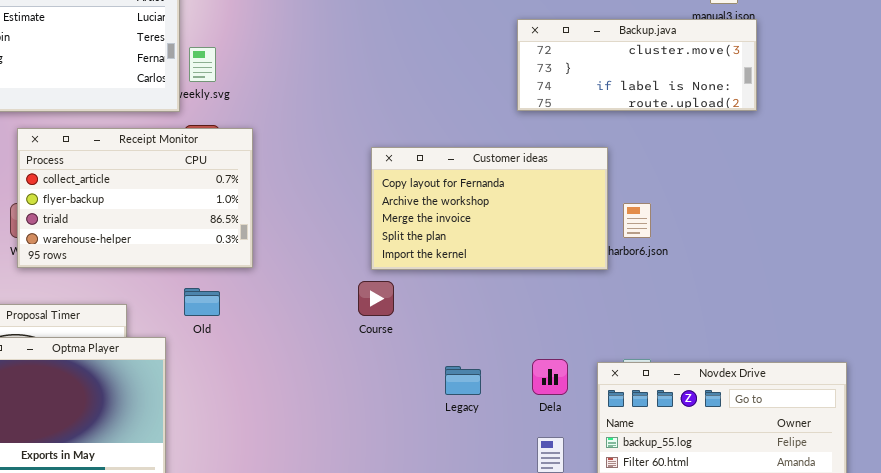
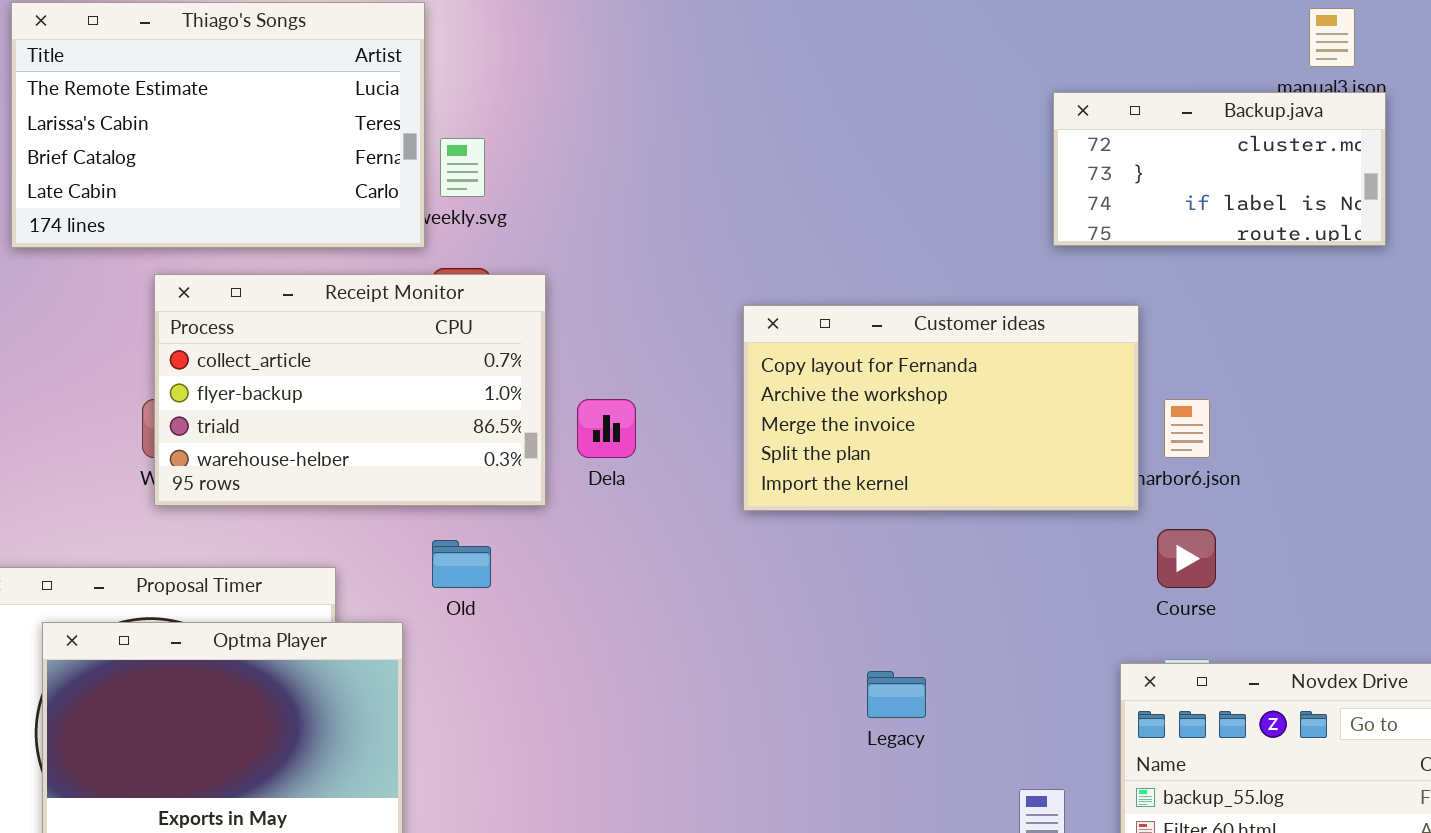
Backup.java: [517,19,757,111] -> [1053,92,1386,246], resized
Course: [358,281,394,316] -> [1157,529,1216,588], moved
Dela: [532,359,568,395] -> [577,399,636,458], moved

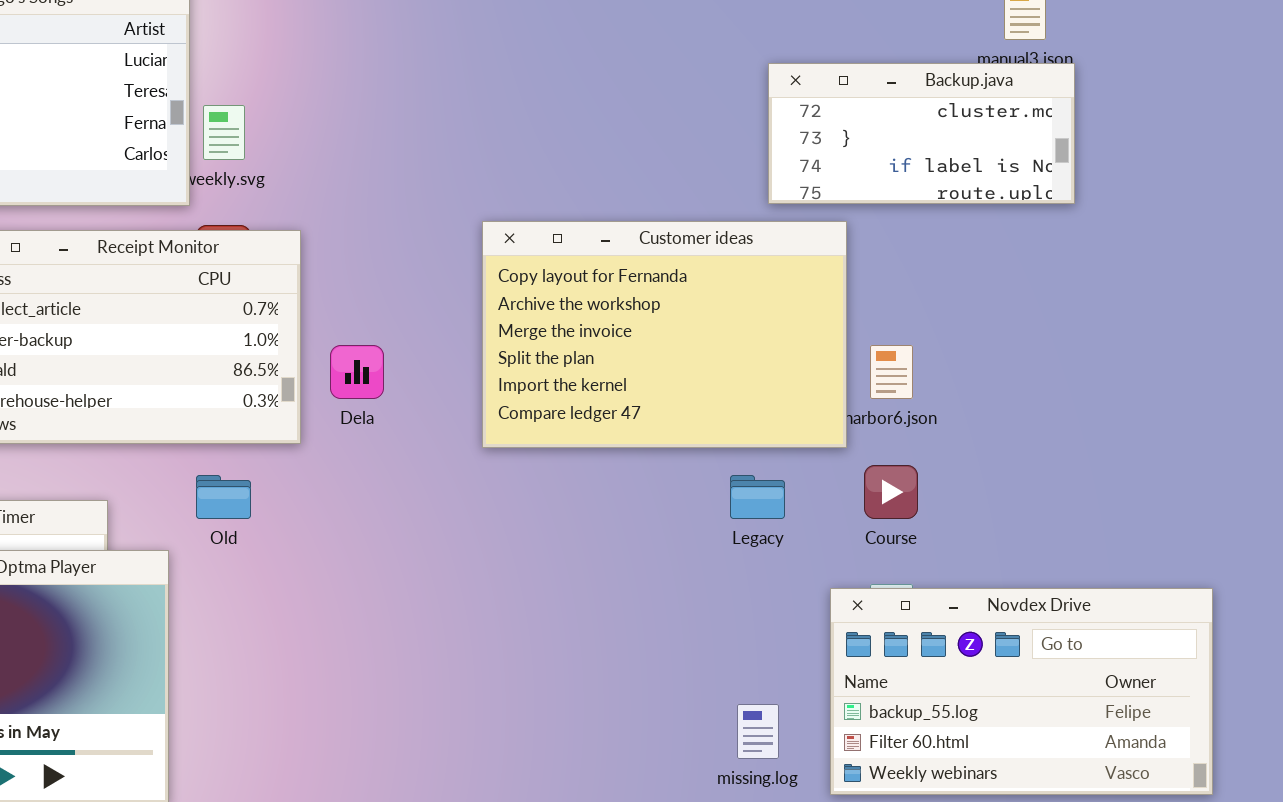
Customer ideas: [743,305,1139,511] -> [482,221,847,448], resized
Legacy: [867,671,926,718] -> [730,475,785,519], moved

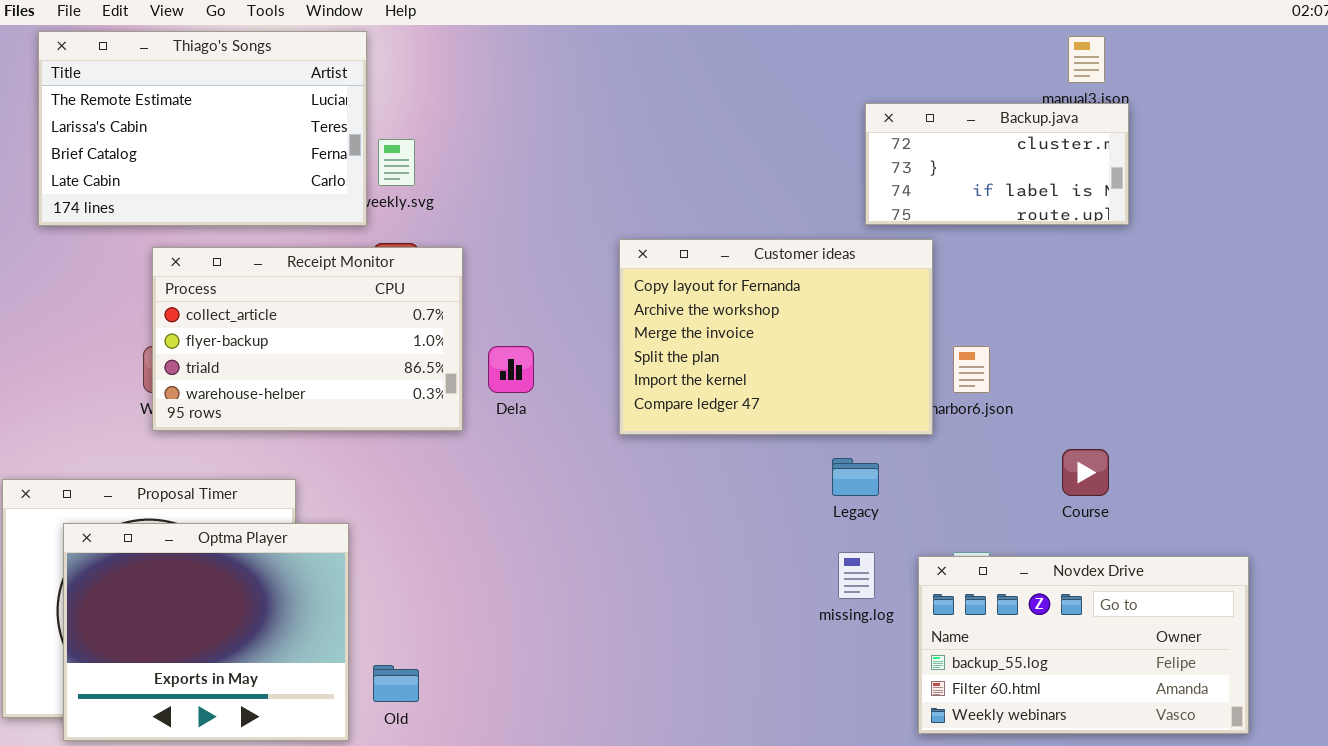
Course: [864,465,918,519] -> [1062,449,1109,496], moved
Old: [196,475,251,519] -> [373,665,419,702], moved
missing.log: [737,704,779,759] -> [838,552,875,599], moved

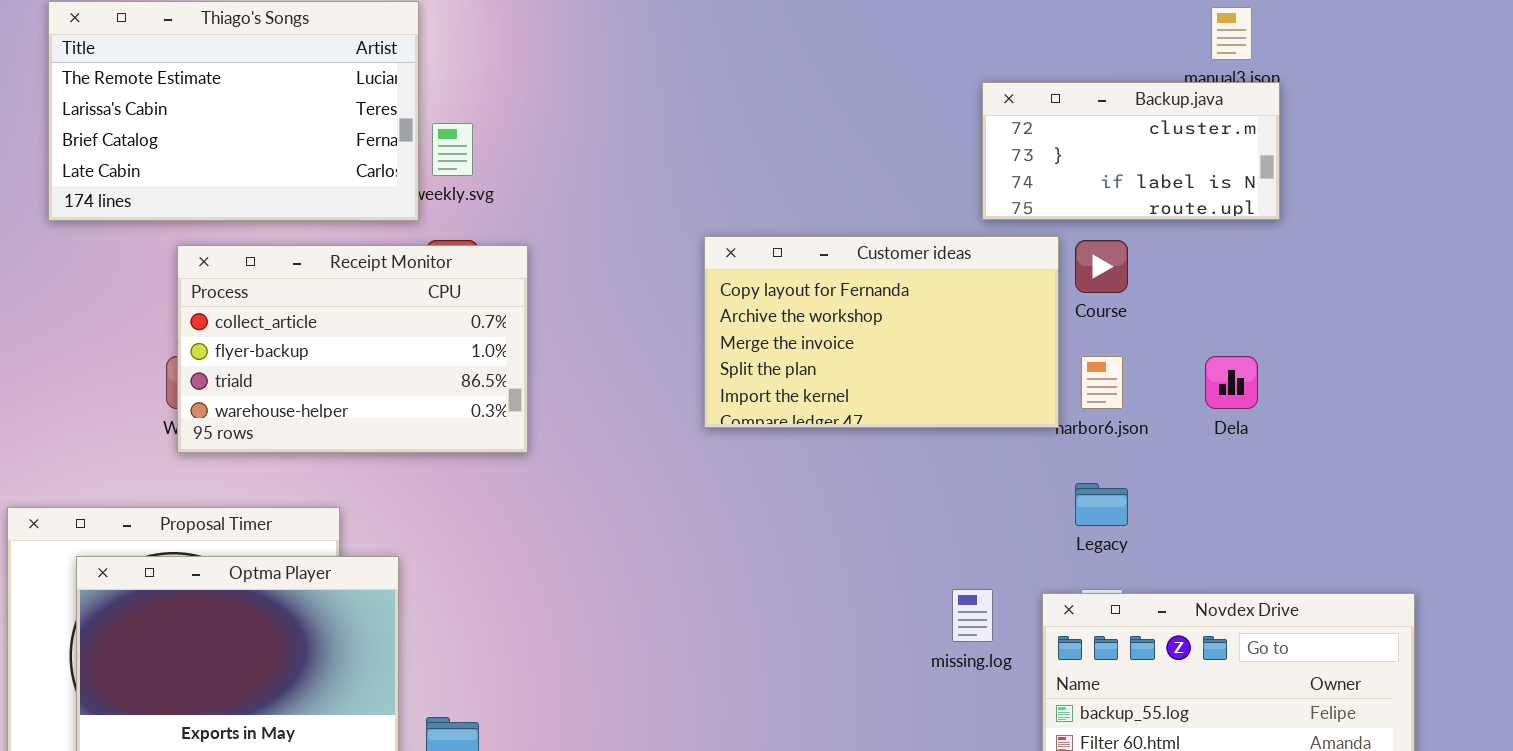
Customer ideas: [619,239,933,435] -> [704,236,1059,428], resized
Dela: [488,346,534,393] -> [1205,356,1258,409], moved
Course: [1062,449,1109,496] -> [1075,240,1128,293], moved
Legacy: [832,458,879,496] -> [1075,483,1128,526], moved

